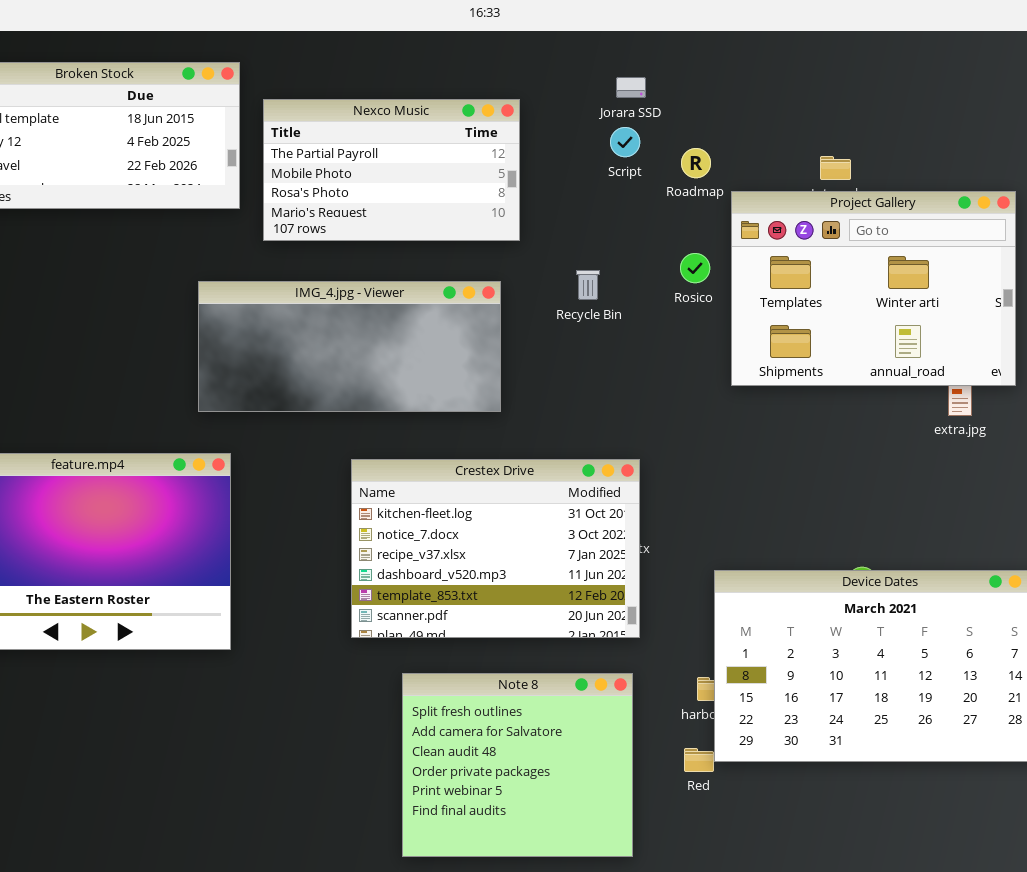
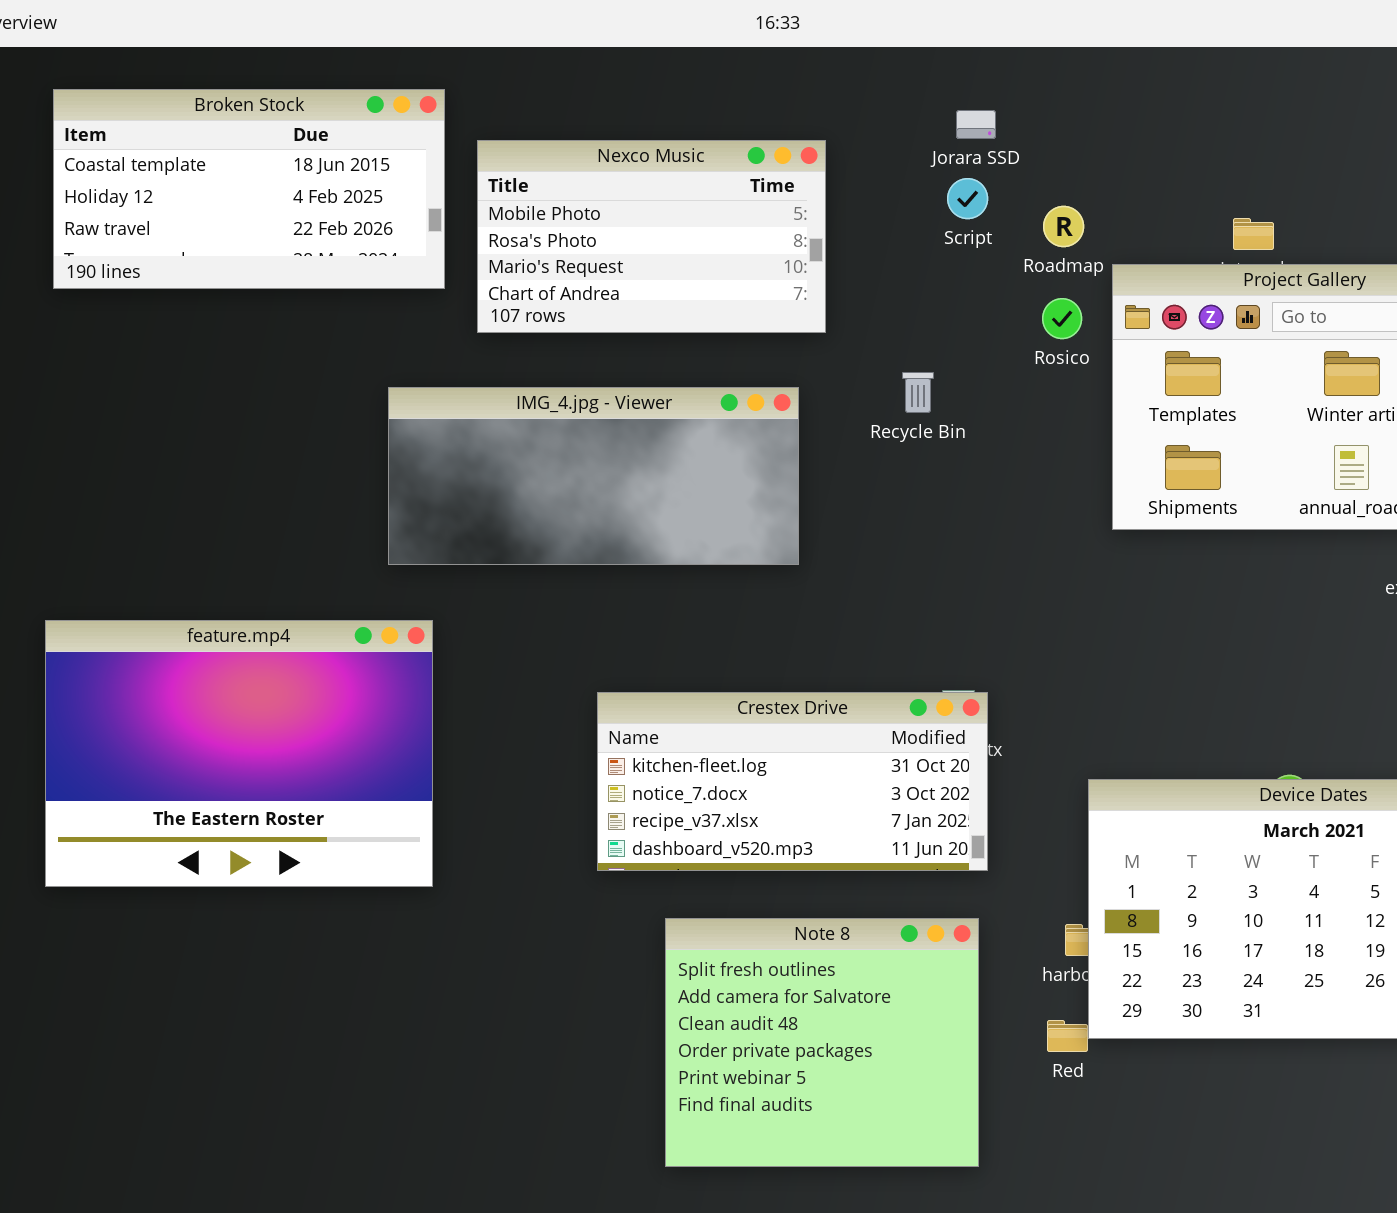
Nexco Music: [263,99,520,241] -> [477,140,826,333], scrolled down 1 row
Rosico: [680,253,710,283] -> [1042,298,1082,339], moved
Crestex Drive: [351,459,640,638] -> [597,692,988,871], resized

